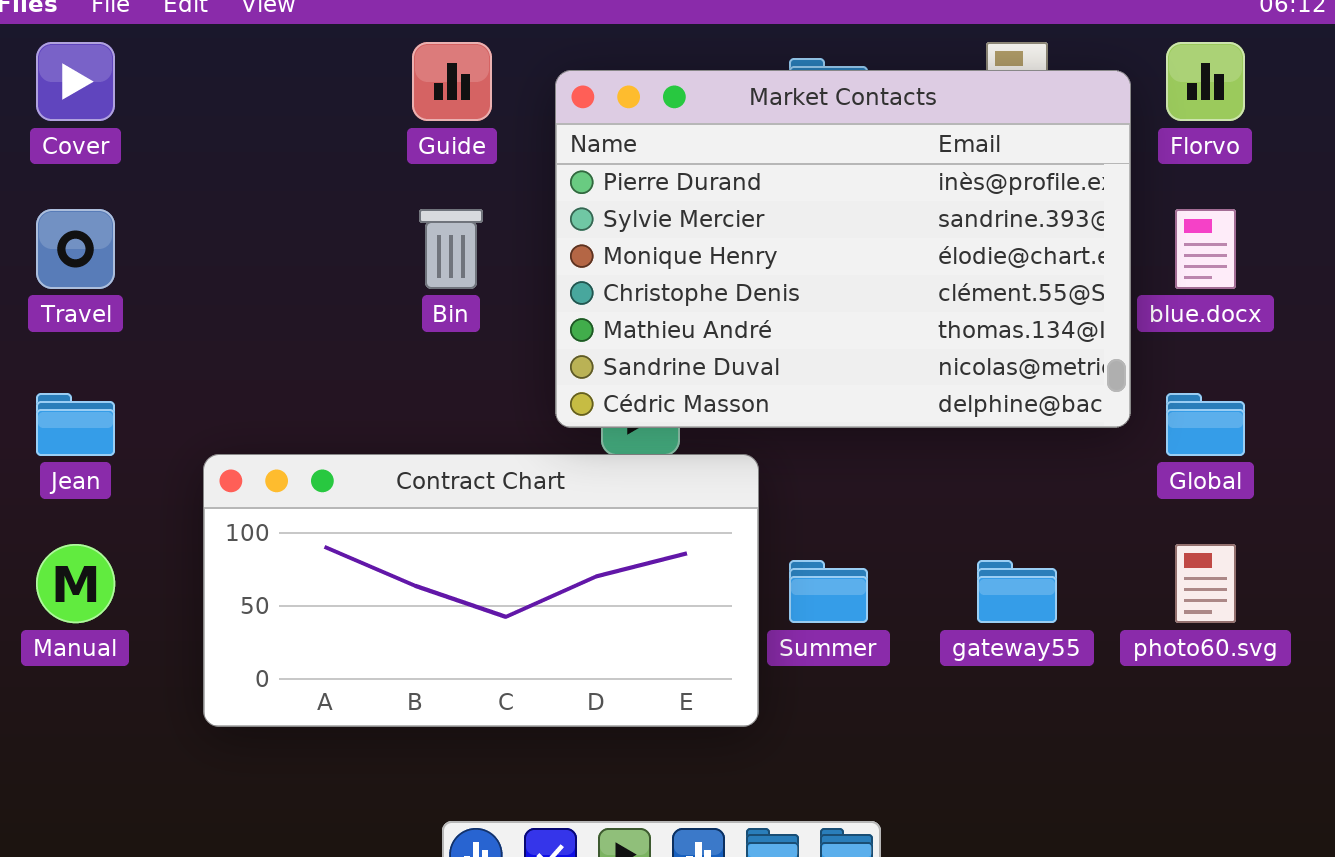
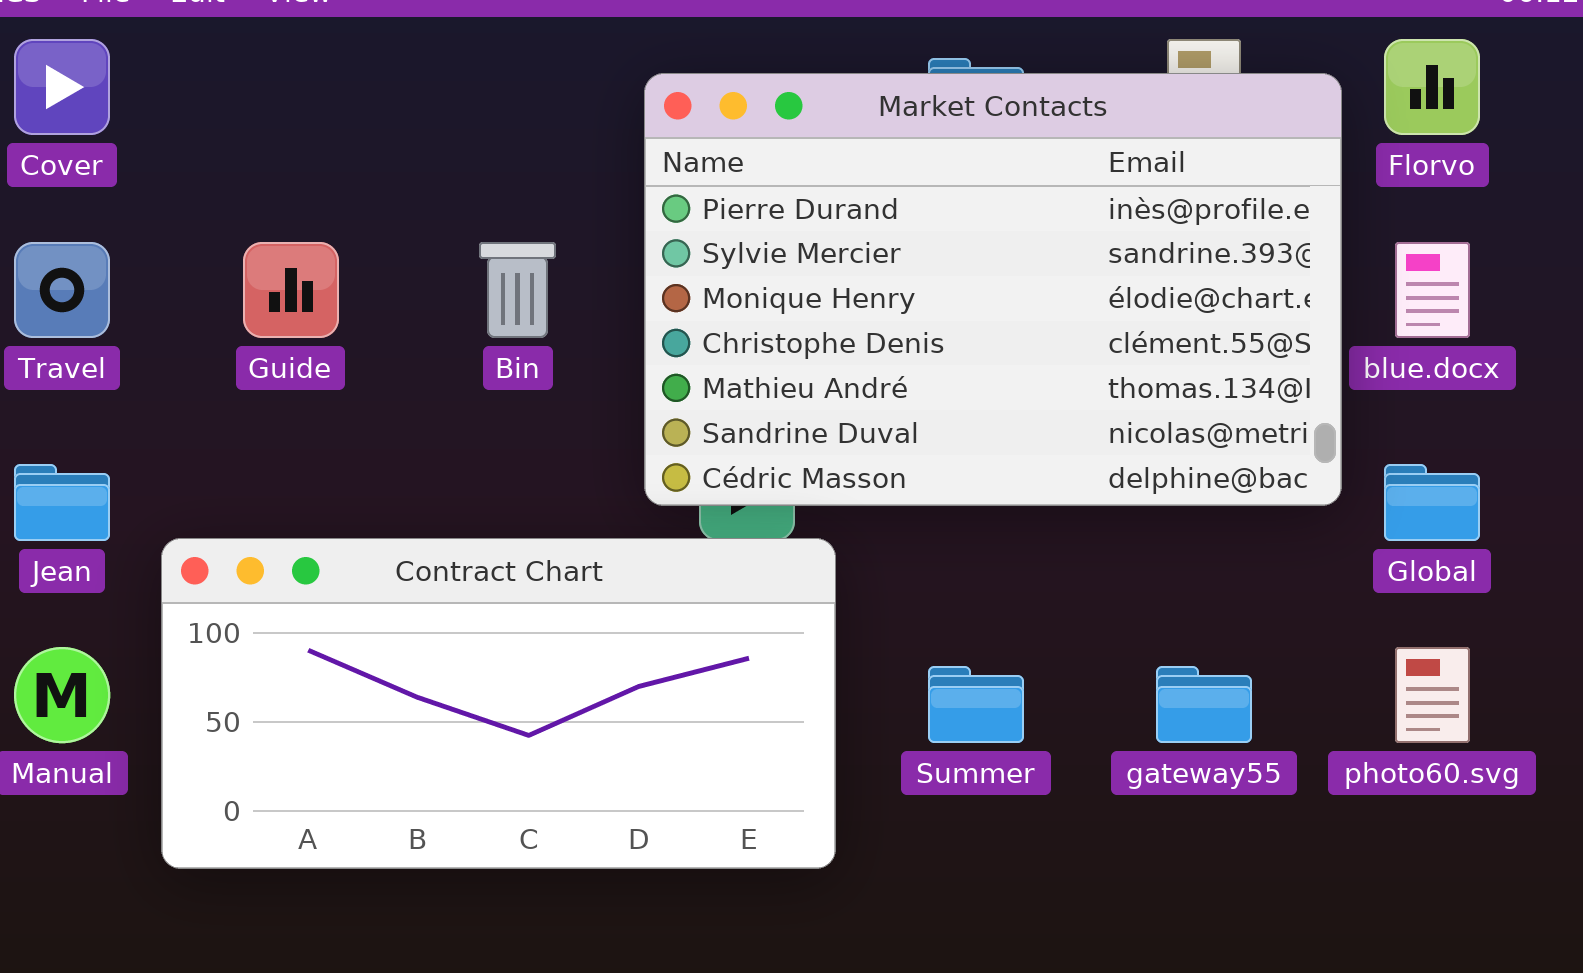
Guide: [412,42,492,121] -> [243,242,339,338], moved
Contract Chart: [203,454,759,727] -> [161,538,836,869], moved

